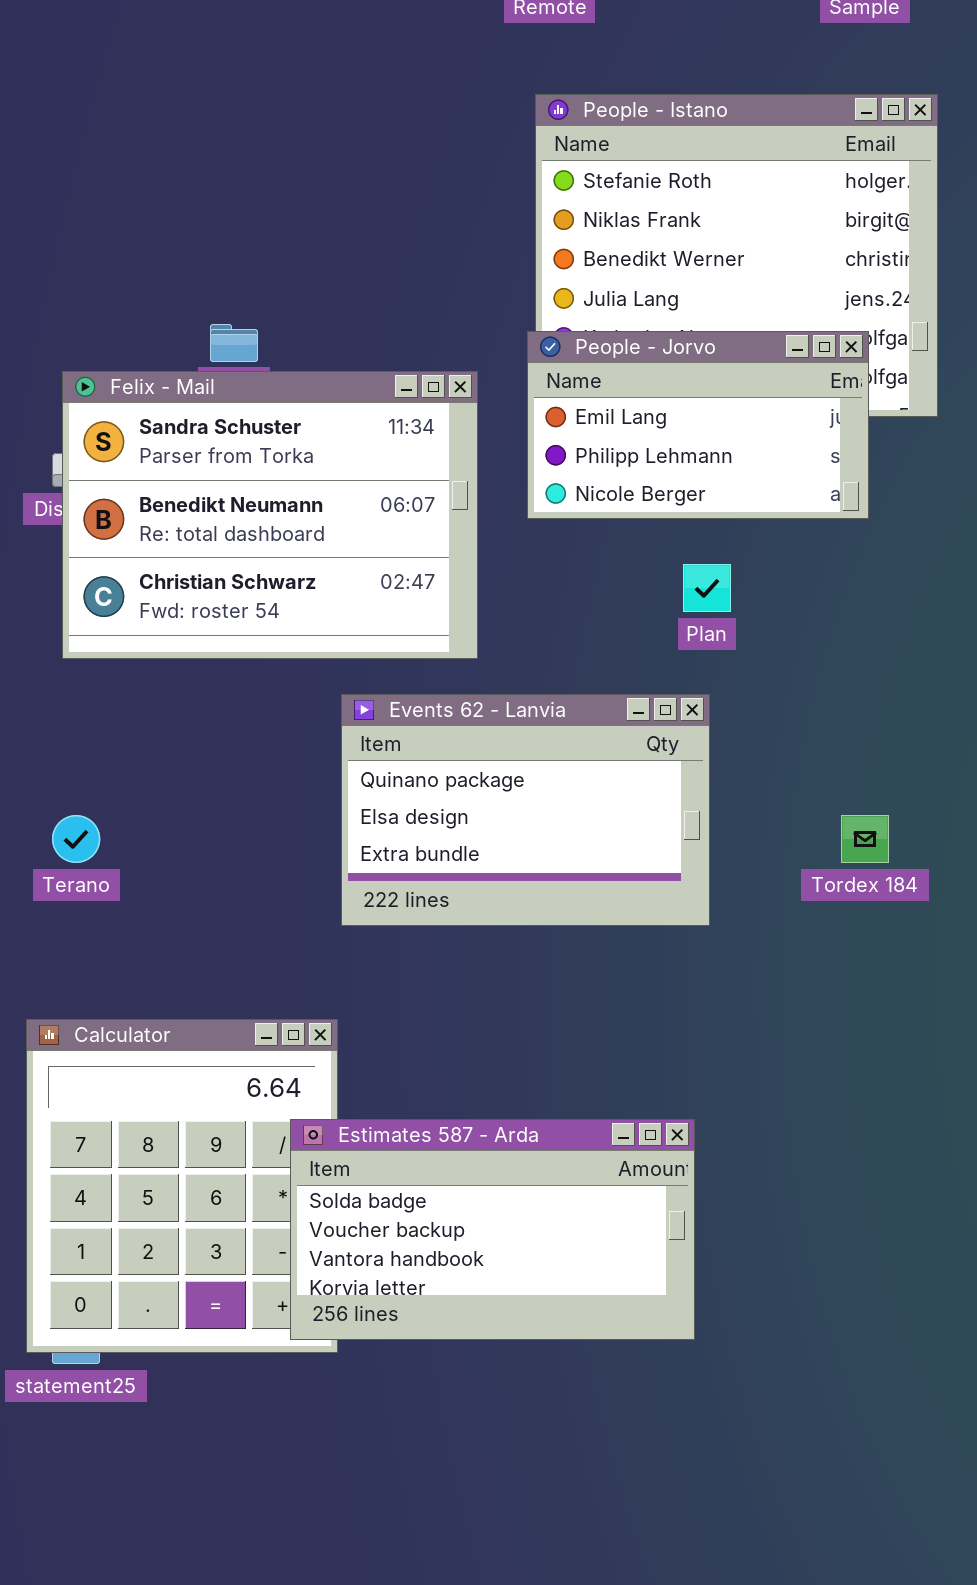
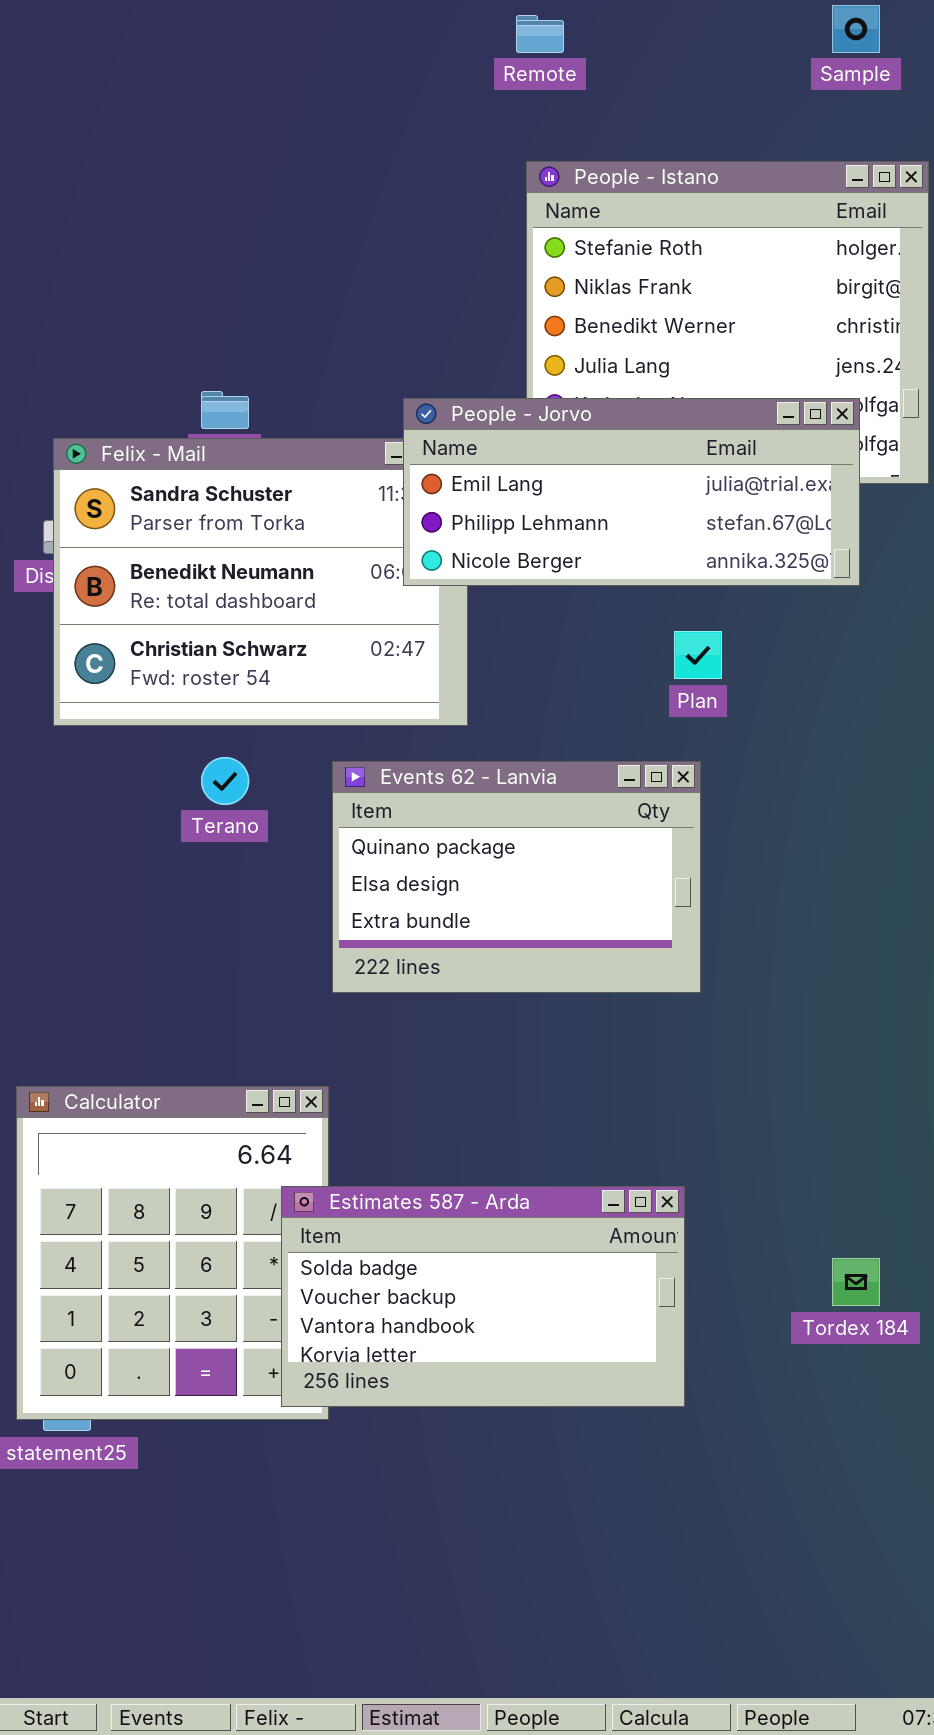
People - Jorvo: [527,331,869,519] -> [403,398,860,586], resized
Terano: [52,815,100,863] -> [201,757,249,805], moved
Tordex 184: [841,815,889,863] -> [832,1258,880,1306], moved

